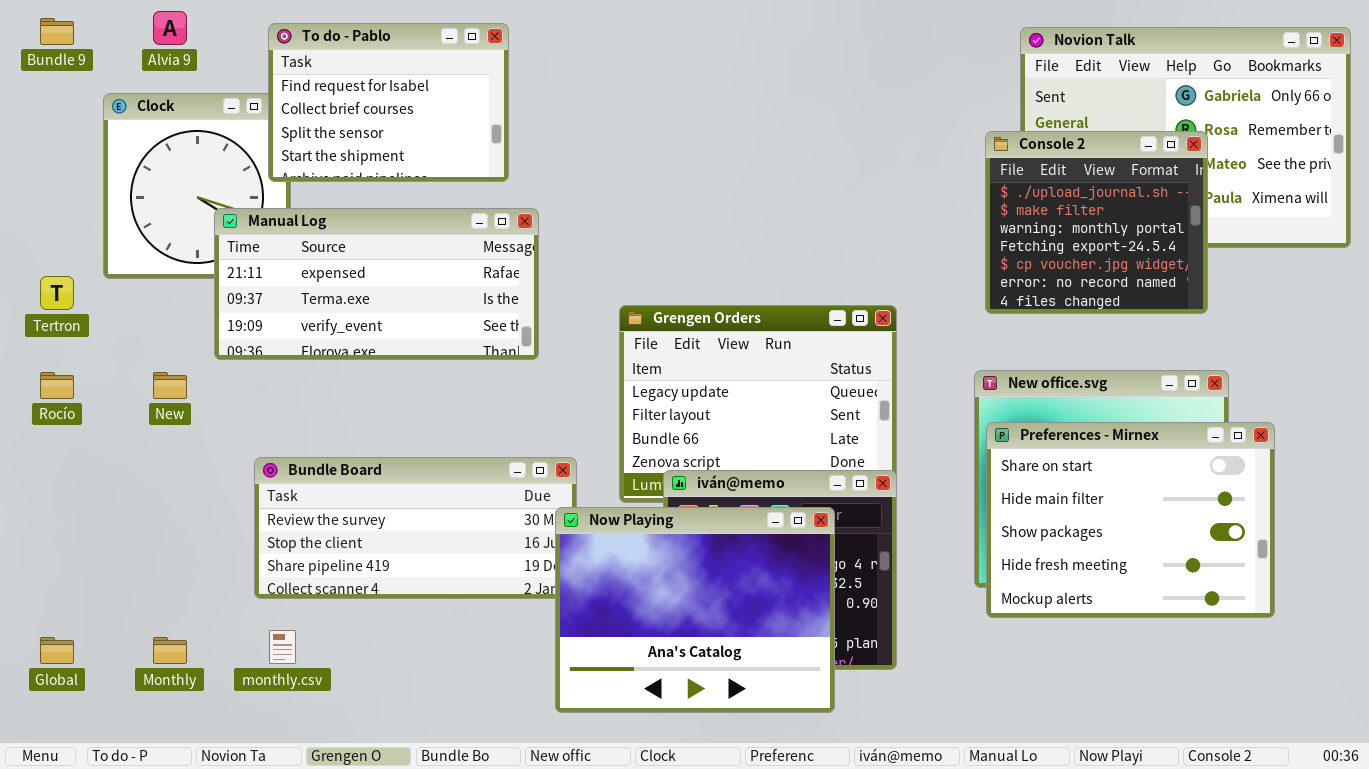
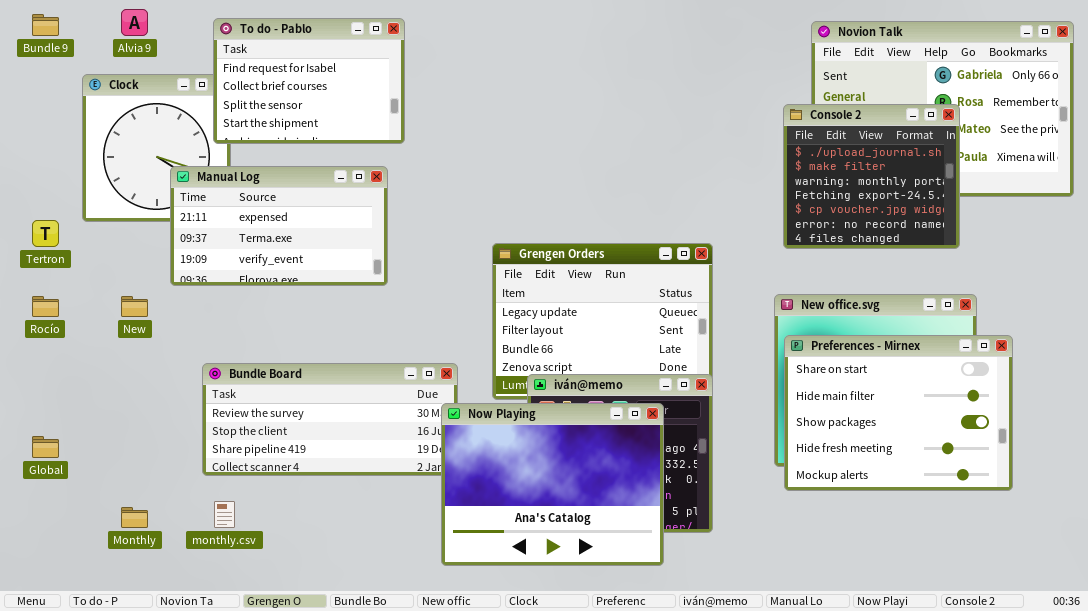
Manual Log: [214,208,539,360] -> [170,166,388,286], resized
Global: [40,637,74,664] -> [32,436,59,458], moved

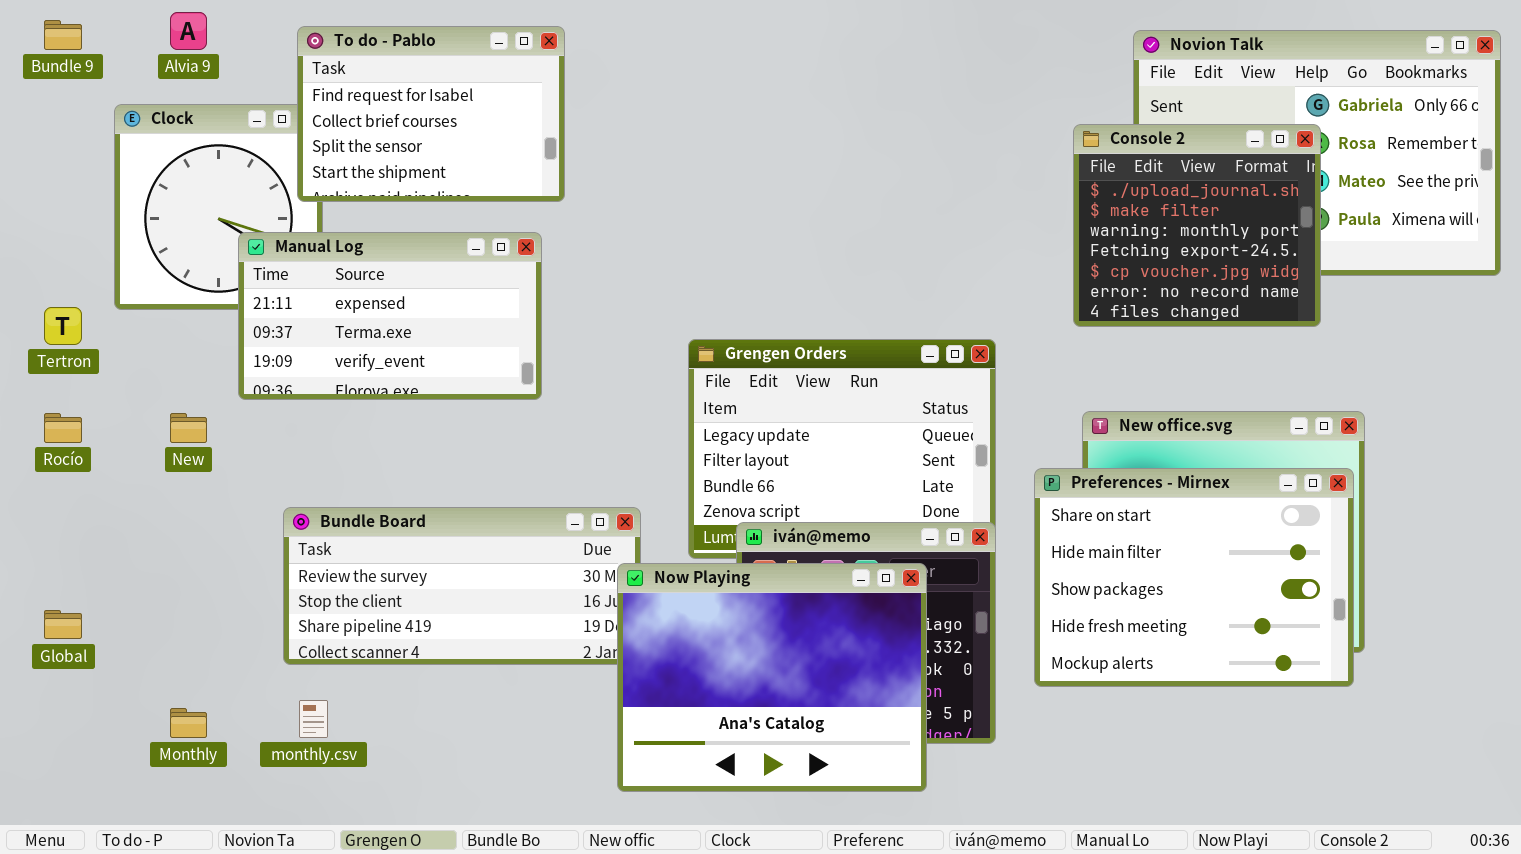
Console 2: [783,104,960,249] -> [1073,124,1321,327], moved
Preferences - Mirnex: [784,335,1013,491] -> [1034,468,1354,687], moved

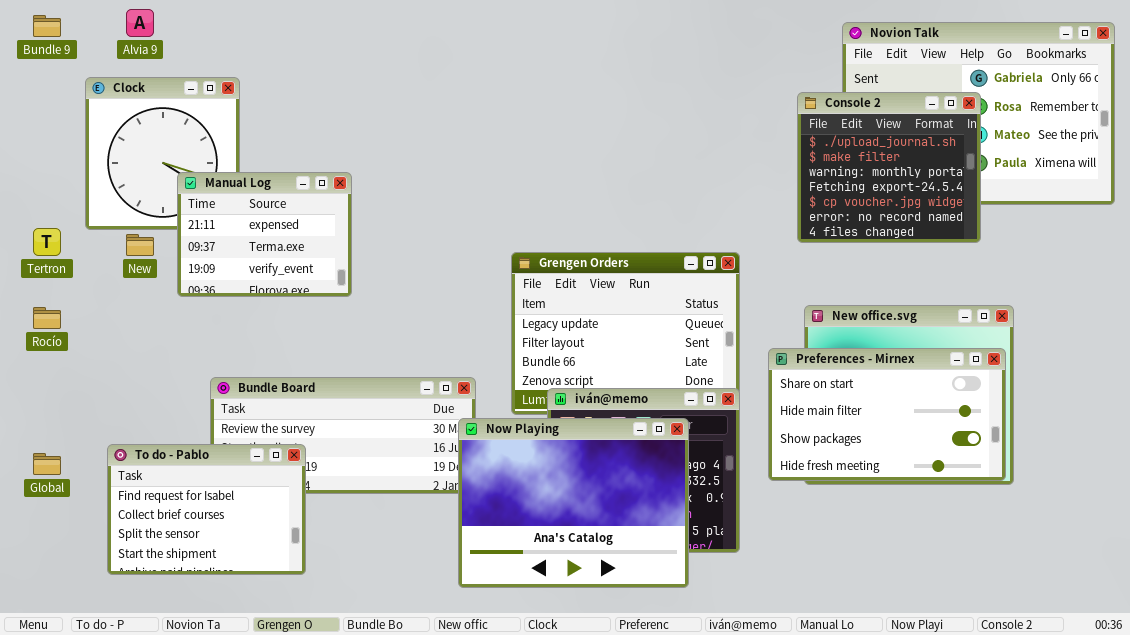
To do - Pablo: [297,26,565,202] -> [107,444,306,575], moved
Manual Log: [238,232,542,400] -> [177,172,352,297], resized
New: [170,413,207,443] -> [126,234,154,256], moved
Preferences - Mirnex: [1034,468,1354,687] -> [768,348,1006,481], resized

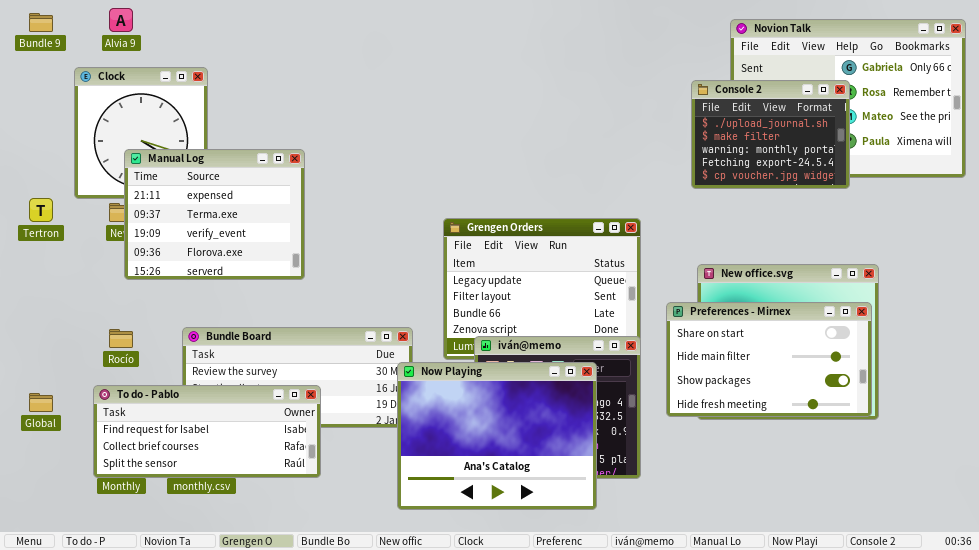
Console 2: [797,92,981,243] -> [691,80,850,189], resized
Manual Log: [177,172,352,297] -> [124,149,305,280], resized
Rocío: [33,307,61,329] -> [109,329,133,348], moved
To do - Pablo: [107,444,306,575] -> [93,385,321,478], resized

